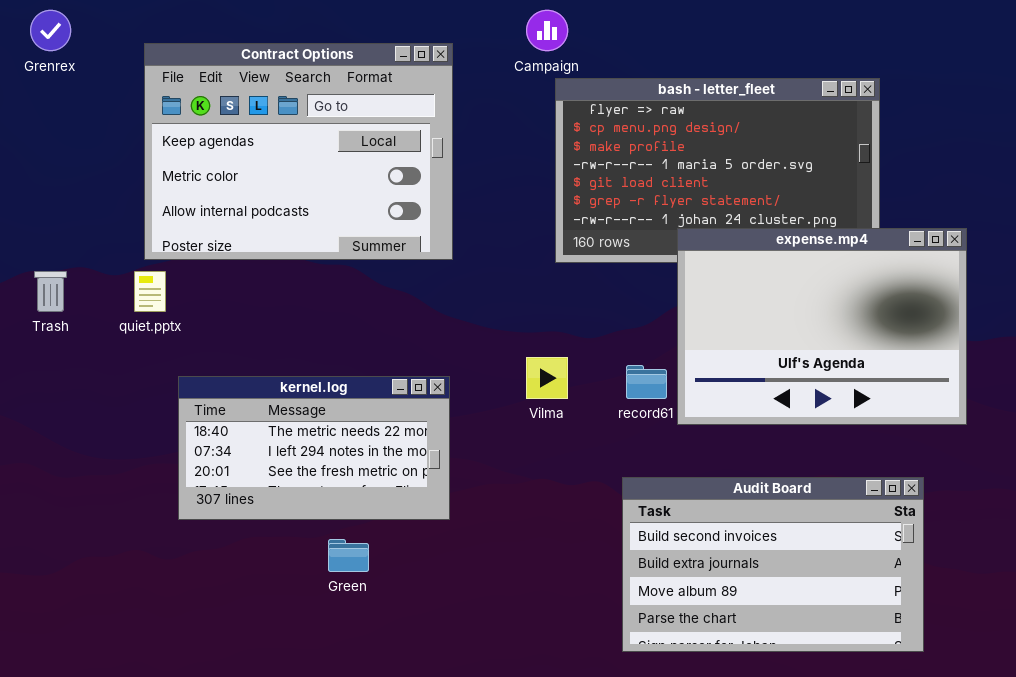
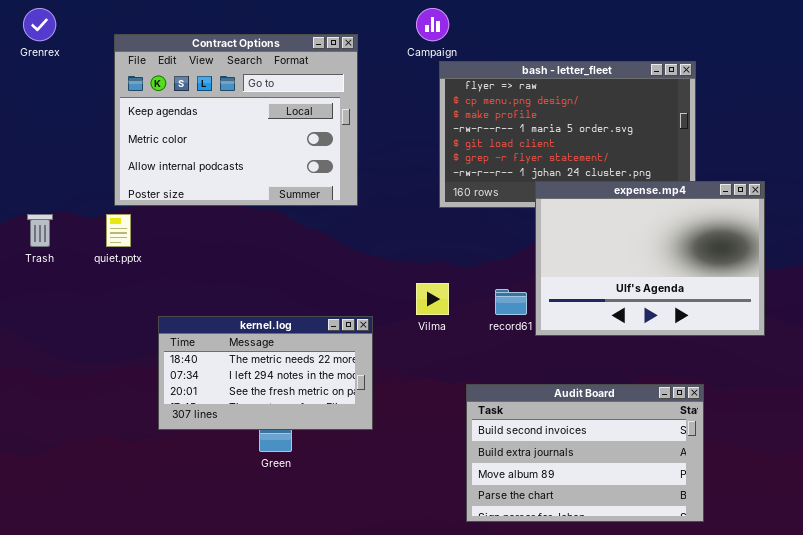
kernel.log: [178,376,450,520] -> [158,316,373,430], moved
Audit Board: [622,477,924,652] -> [466,384,704,522], moved

